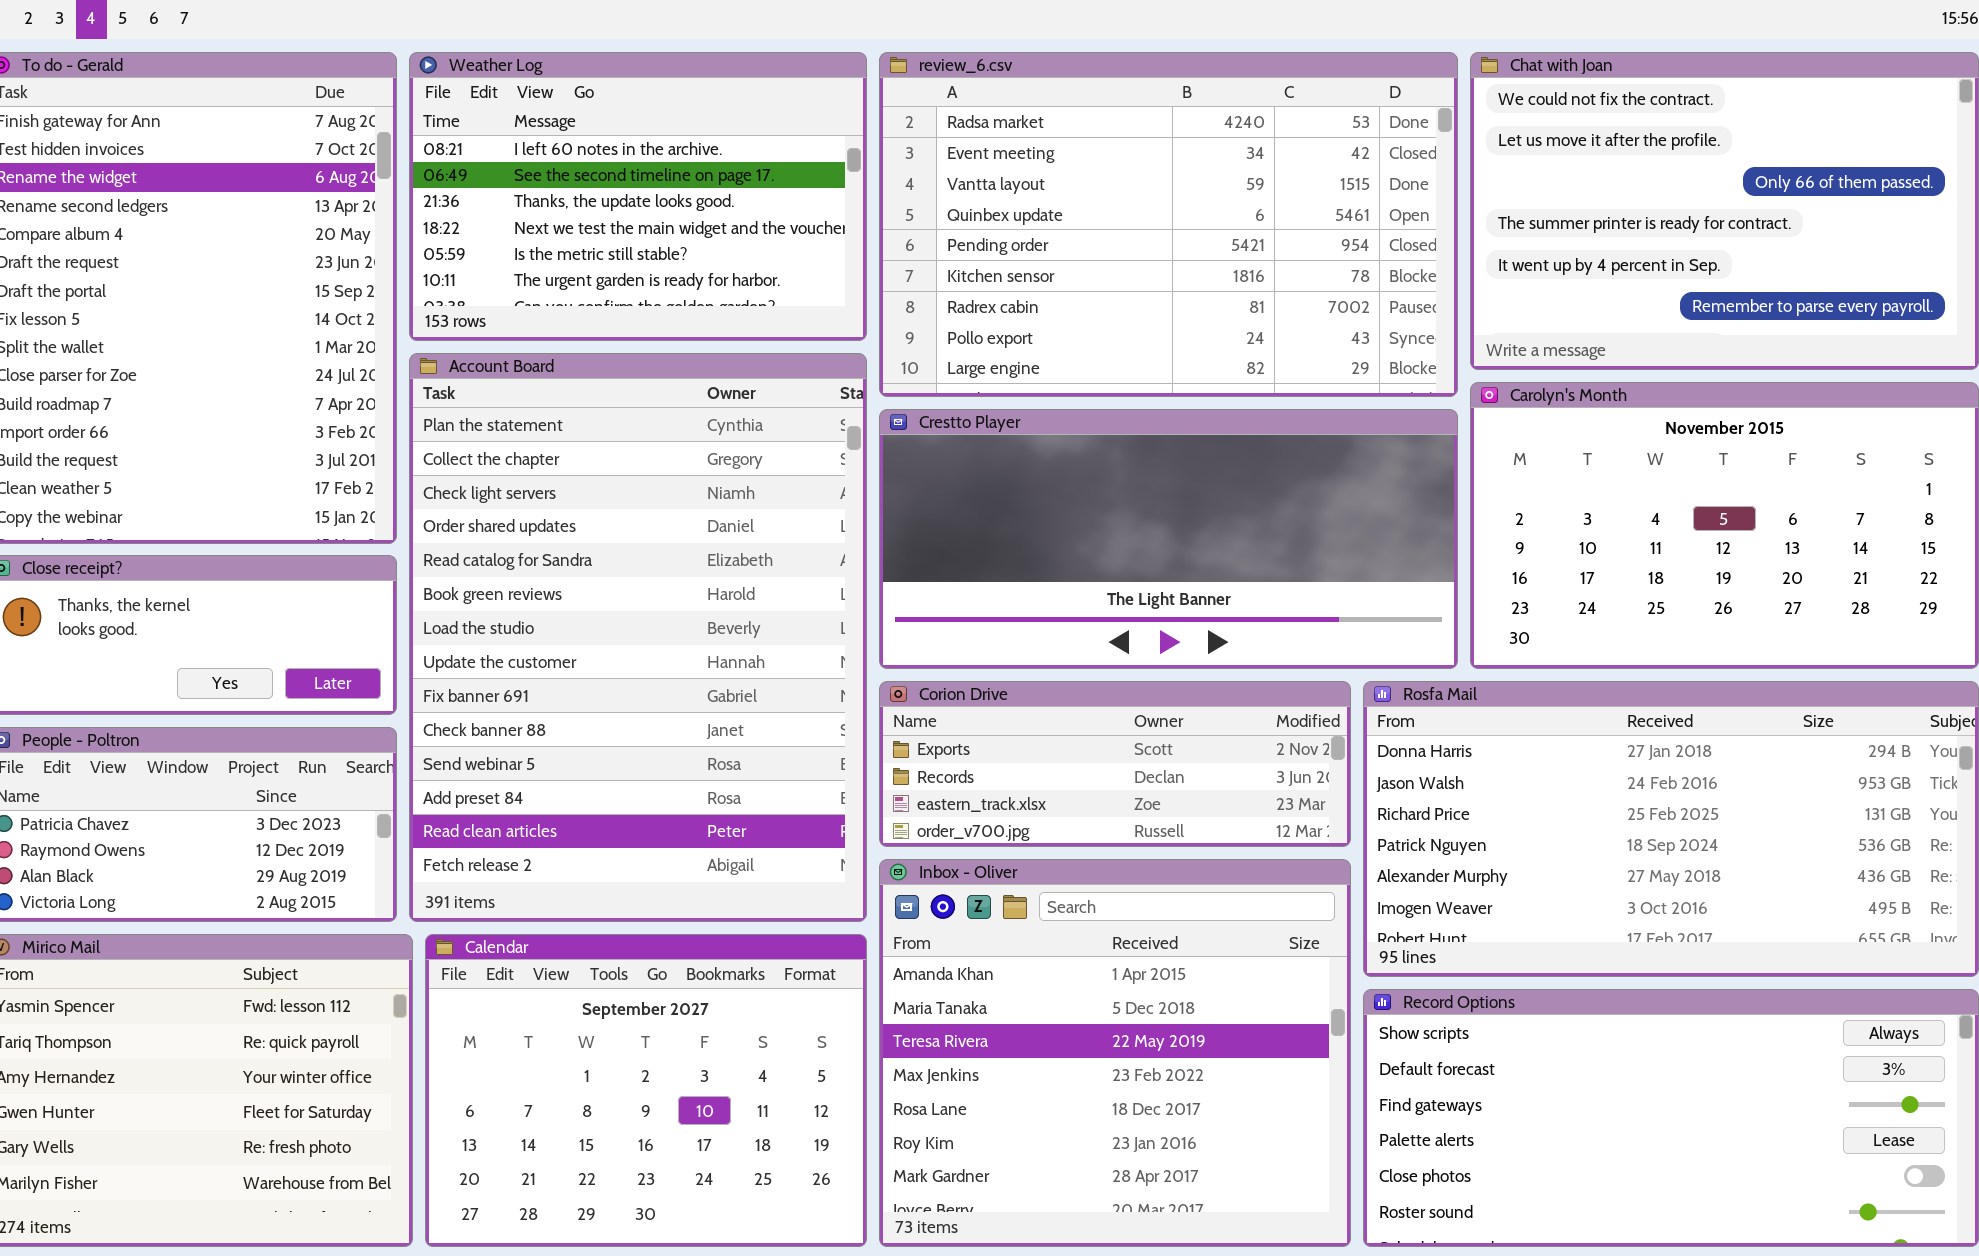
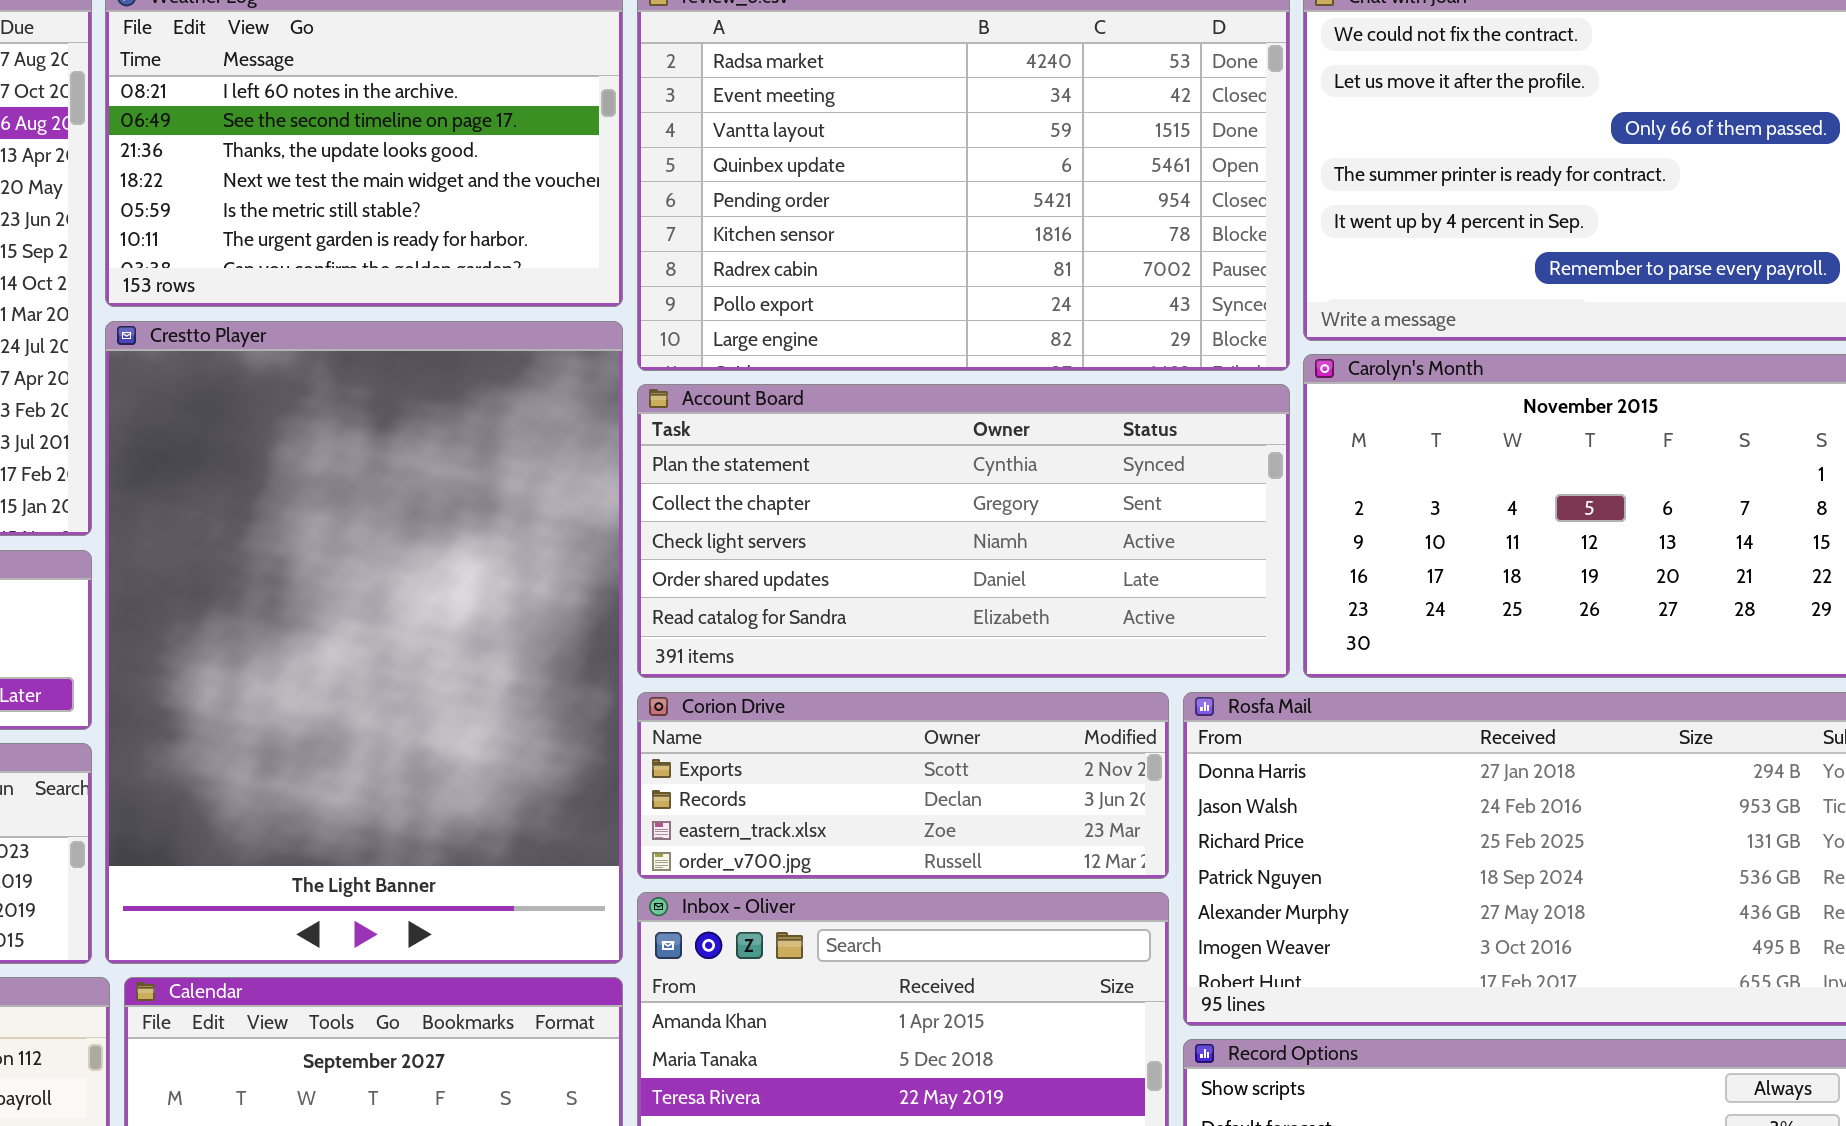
Account Board: [409,353,867,922] -> [637,384,1290,678], moved, resized
Crestto Player: [879,409,1458,669] -> [105,321,623,964], moved, resized

